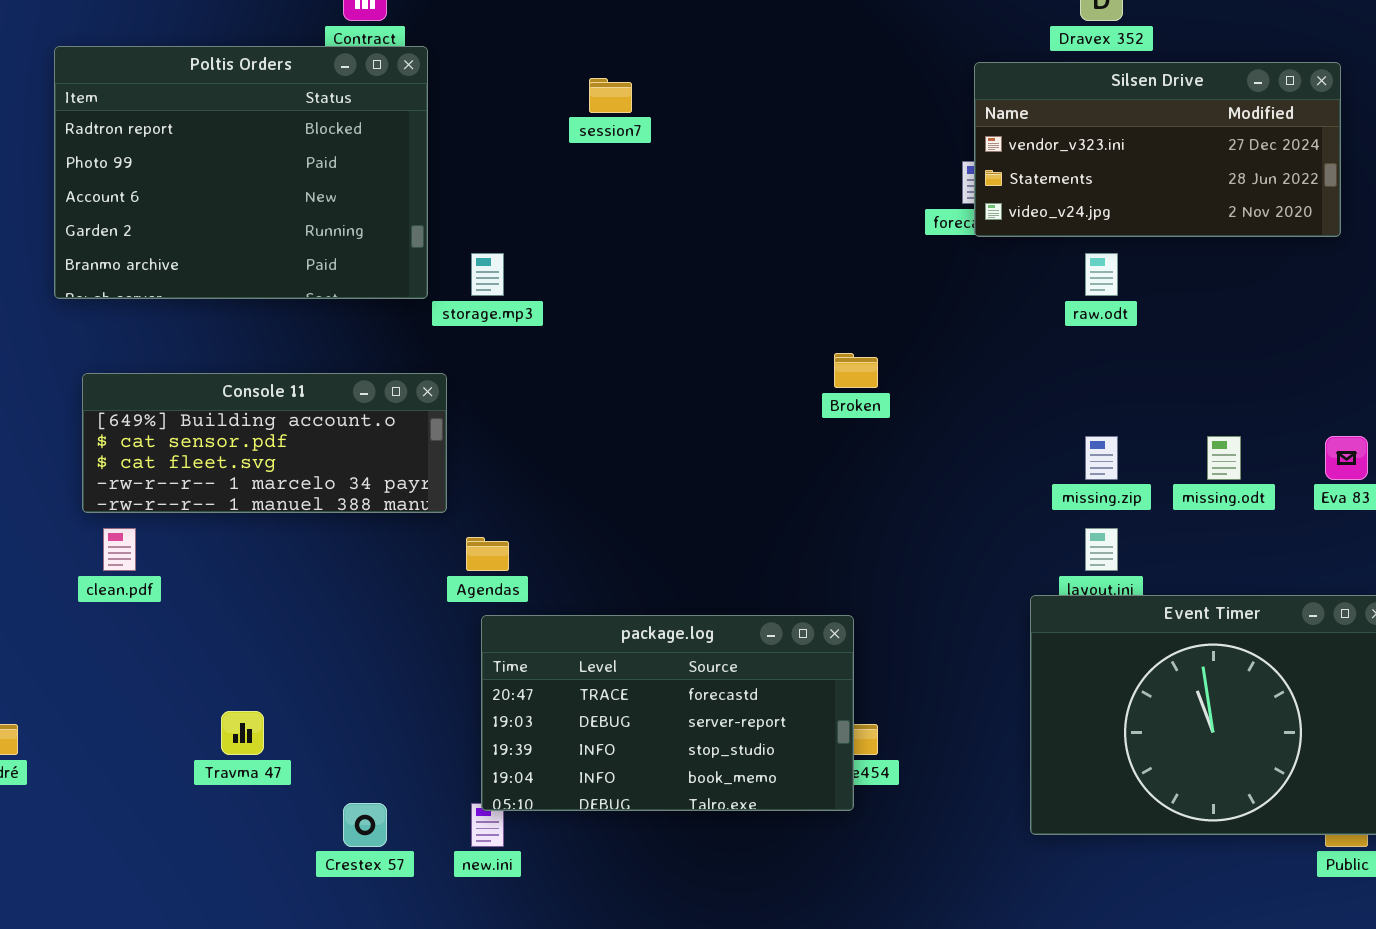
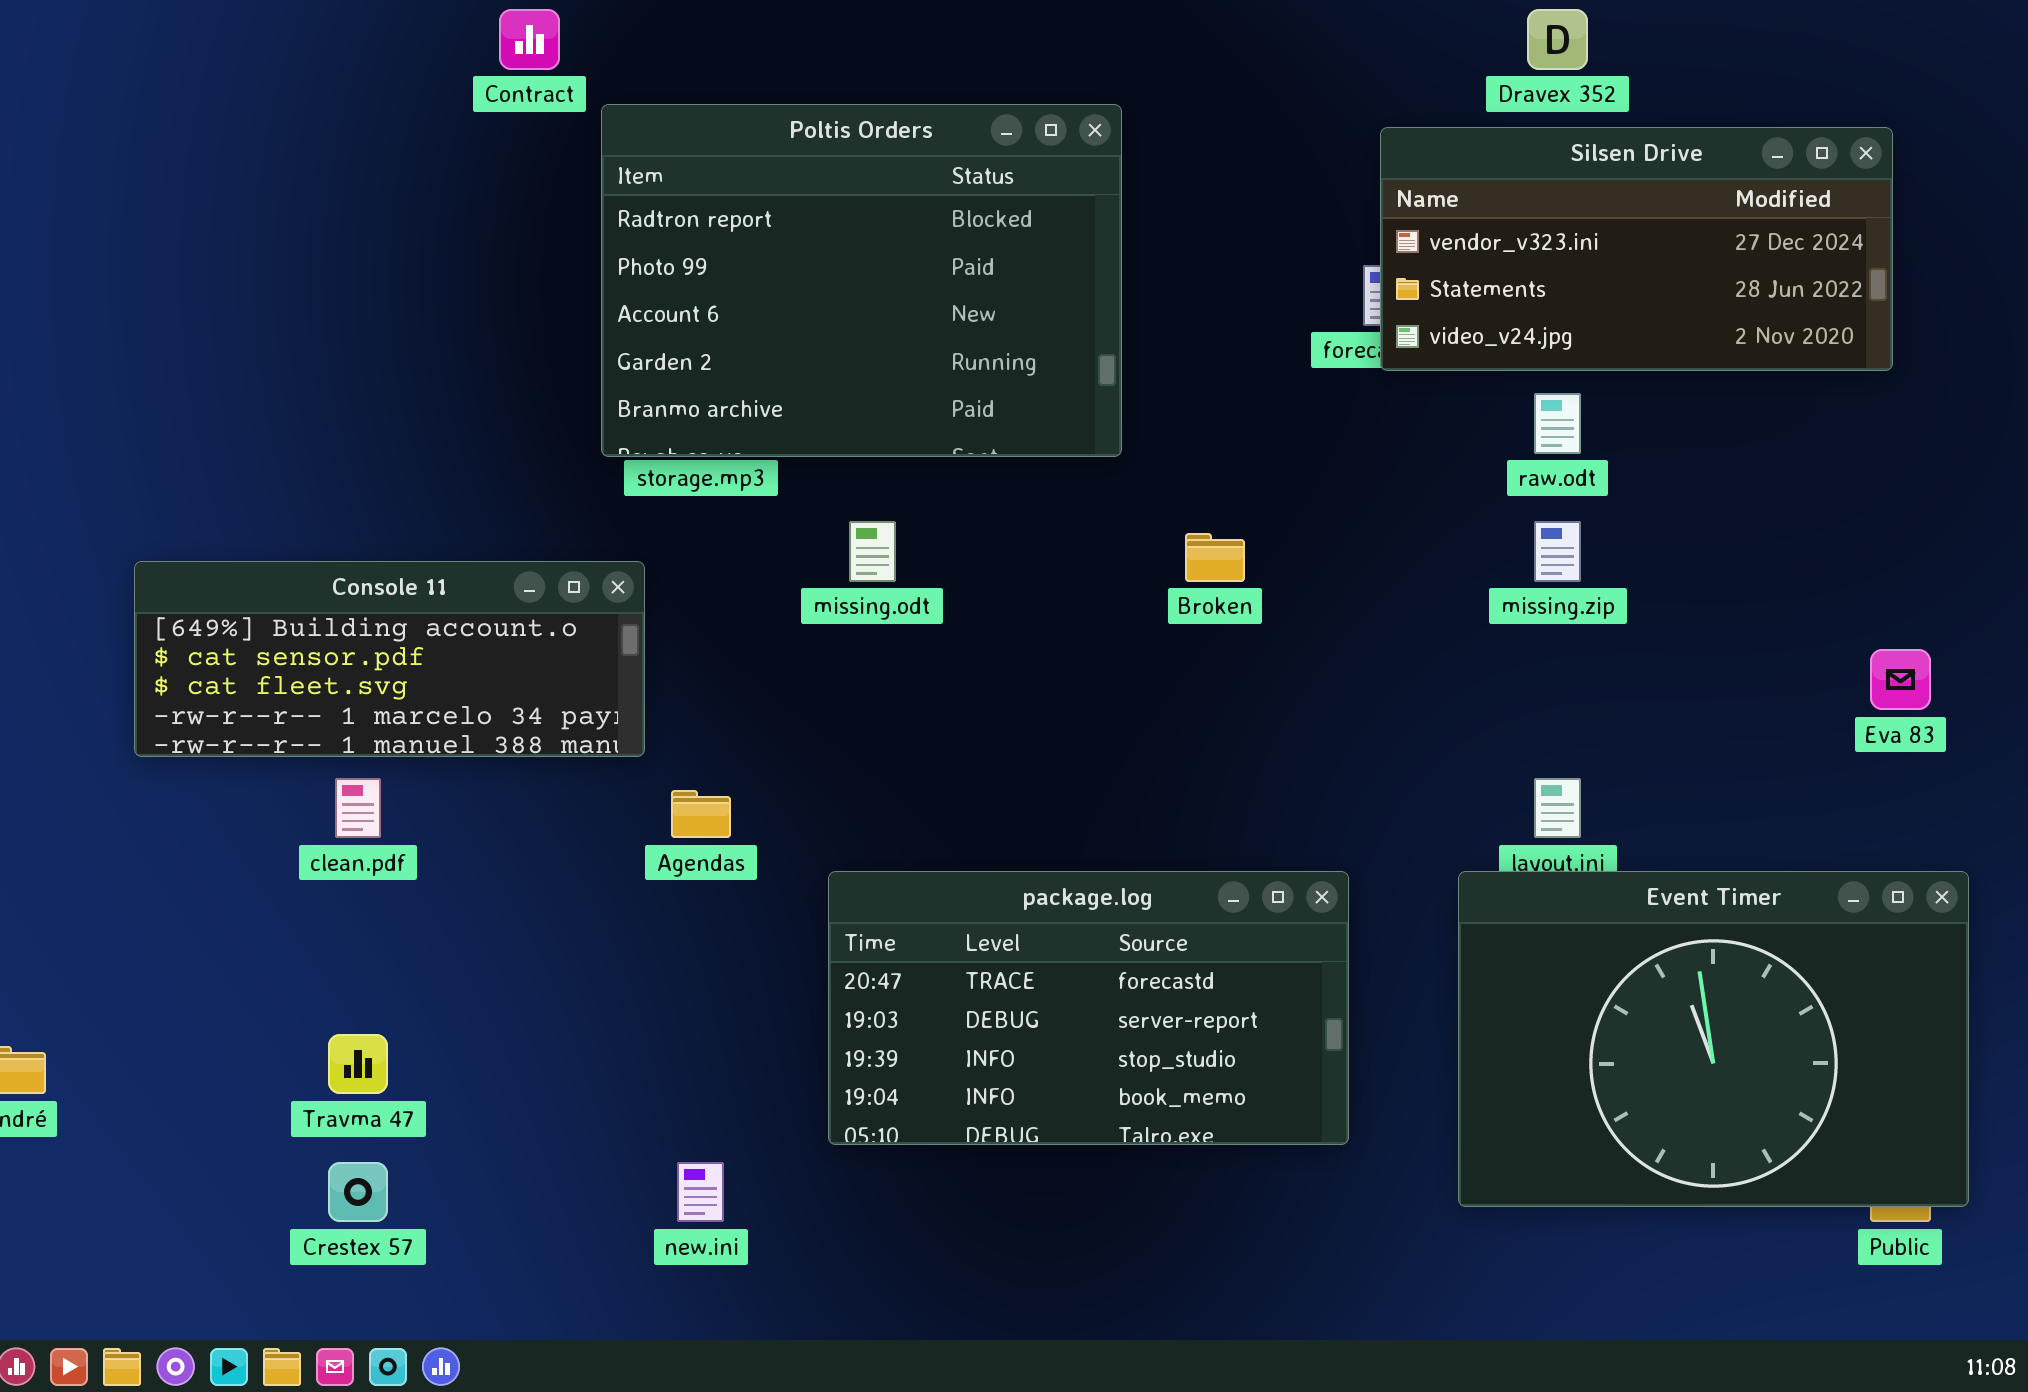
Poltis Orders: [54,46,428,299] -> [601,104,1122,457], moved
missing.zip: [1085,436,1118,480] -> [1534,521,1581,582], moved
missing.odt: [1207,436,1241,480] -> [849,521,896,582], moved
clean.pdf: [103,528,136,571] -> [335,778,381,838], moved
package.log: [481,615,854,811] -> [828,871,1349,1145], moved
Crestex 57: [343,803,387,847] -> [328,1162,388,1222], moved

